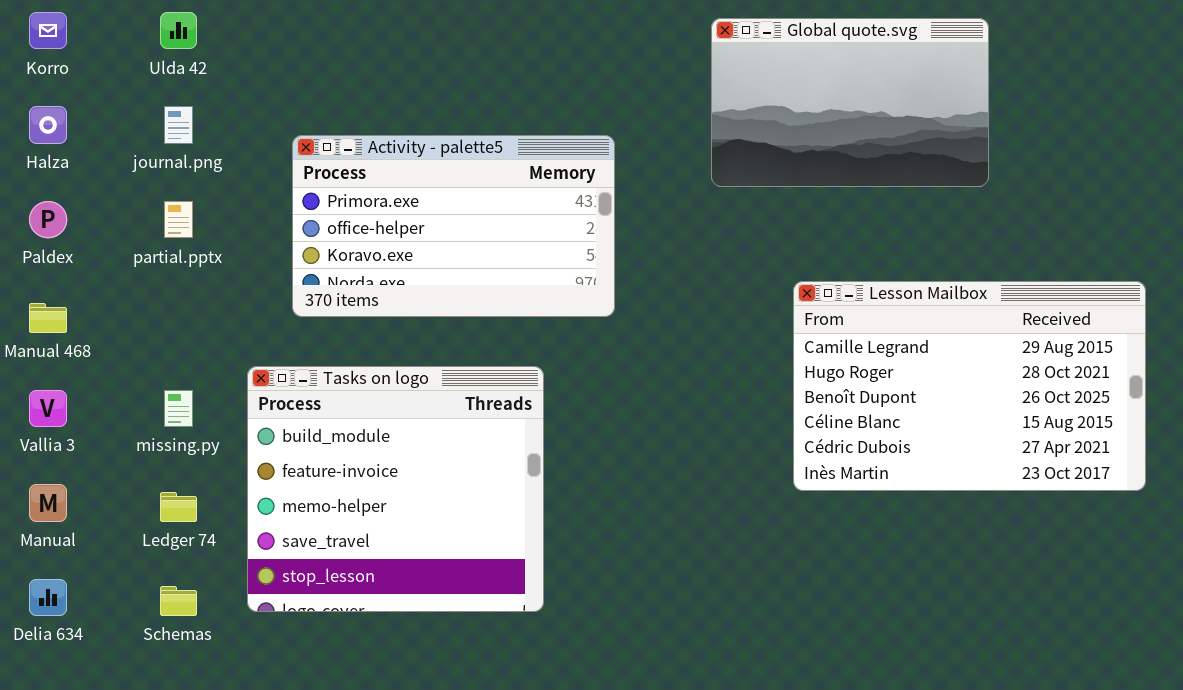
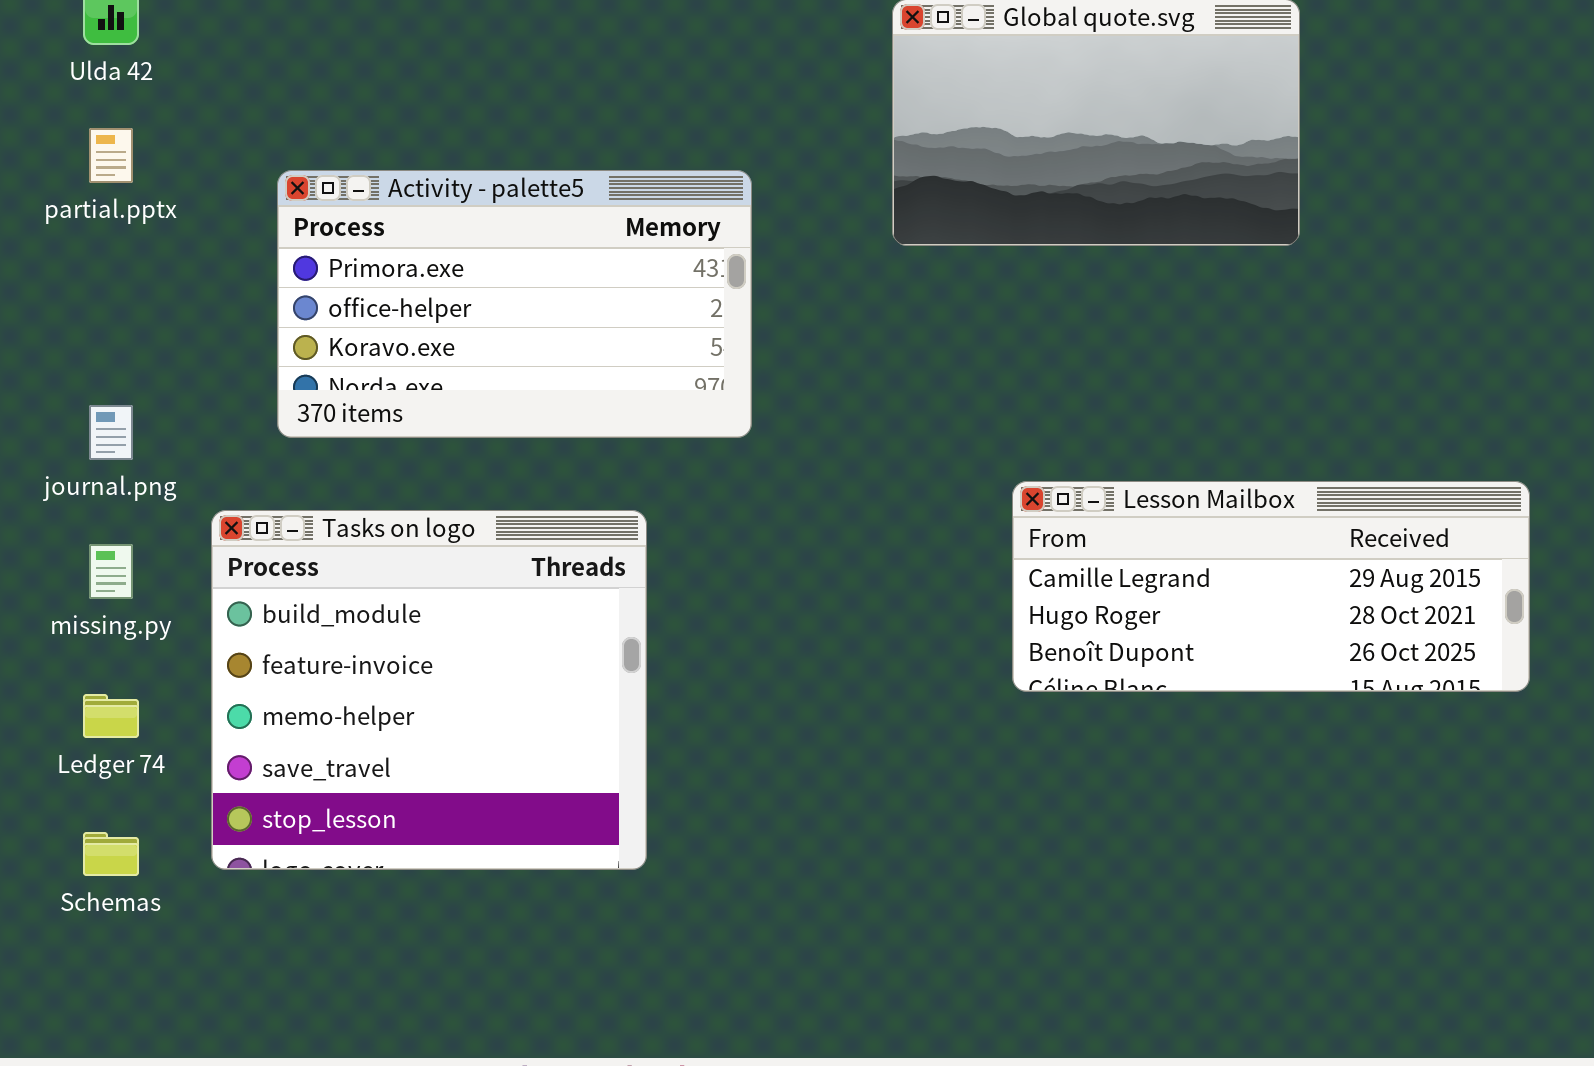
journal.png: [164,106,193,144] -> [89,405,133,460], moved
partial.pptx: [164,201,193,238] -> [89,128,133,183], moved
Lesson Mailbox: [793,281,1146,491] -> [1012,481,1530,692], resized

